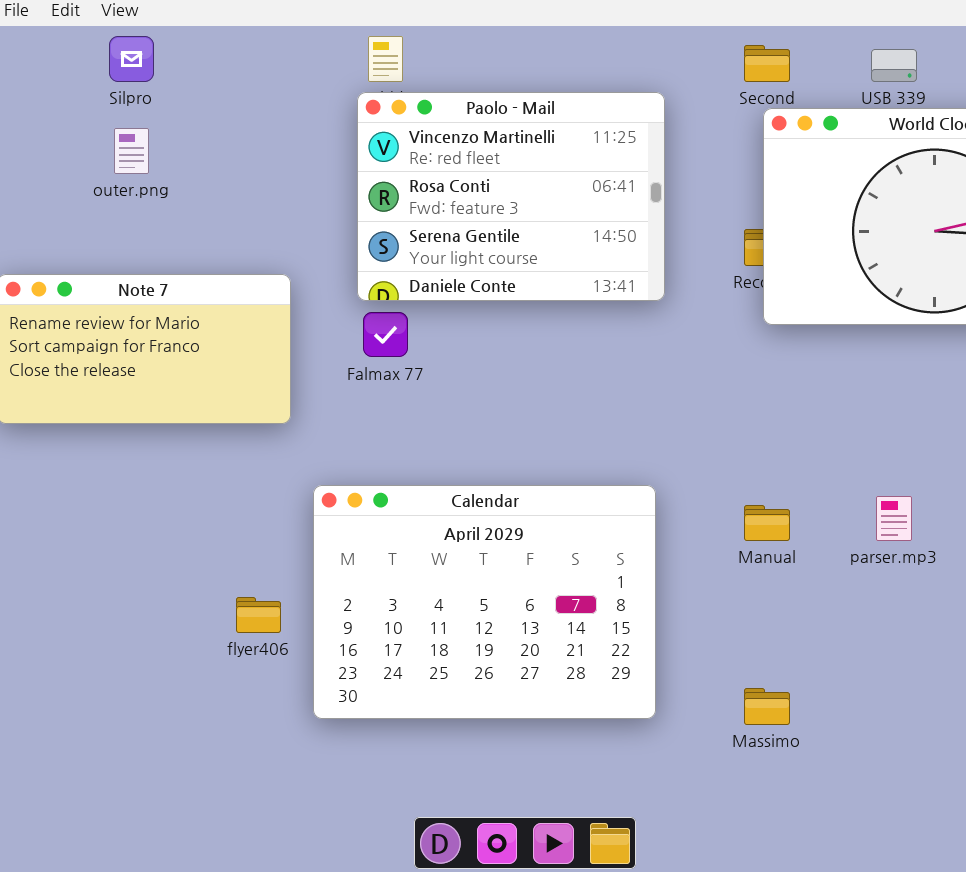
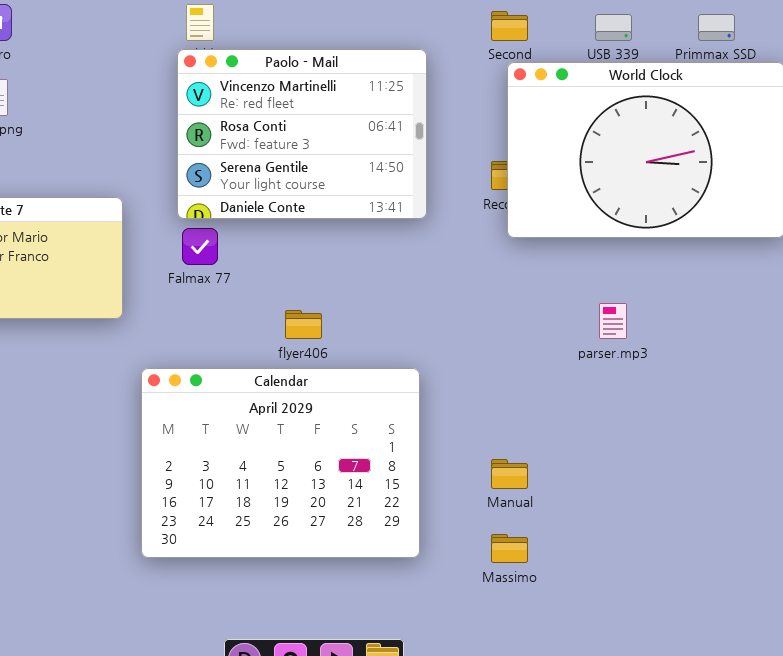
parser.mp3: [876,496,912,541] -> [599,303,627,339], moved
Manual: [744,505,790,541] -> [491,459,528,489], moved
flyer406: [236,597,281,633] -> [285,310,322,339], moved

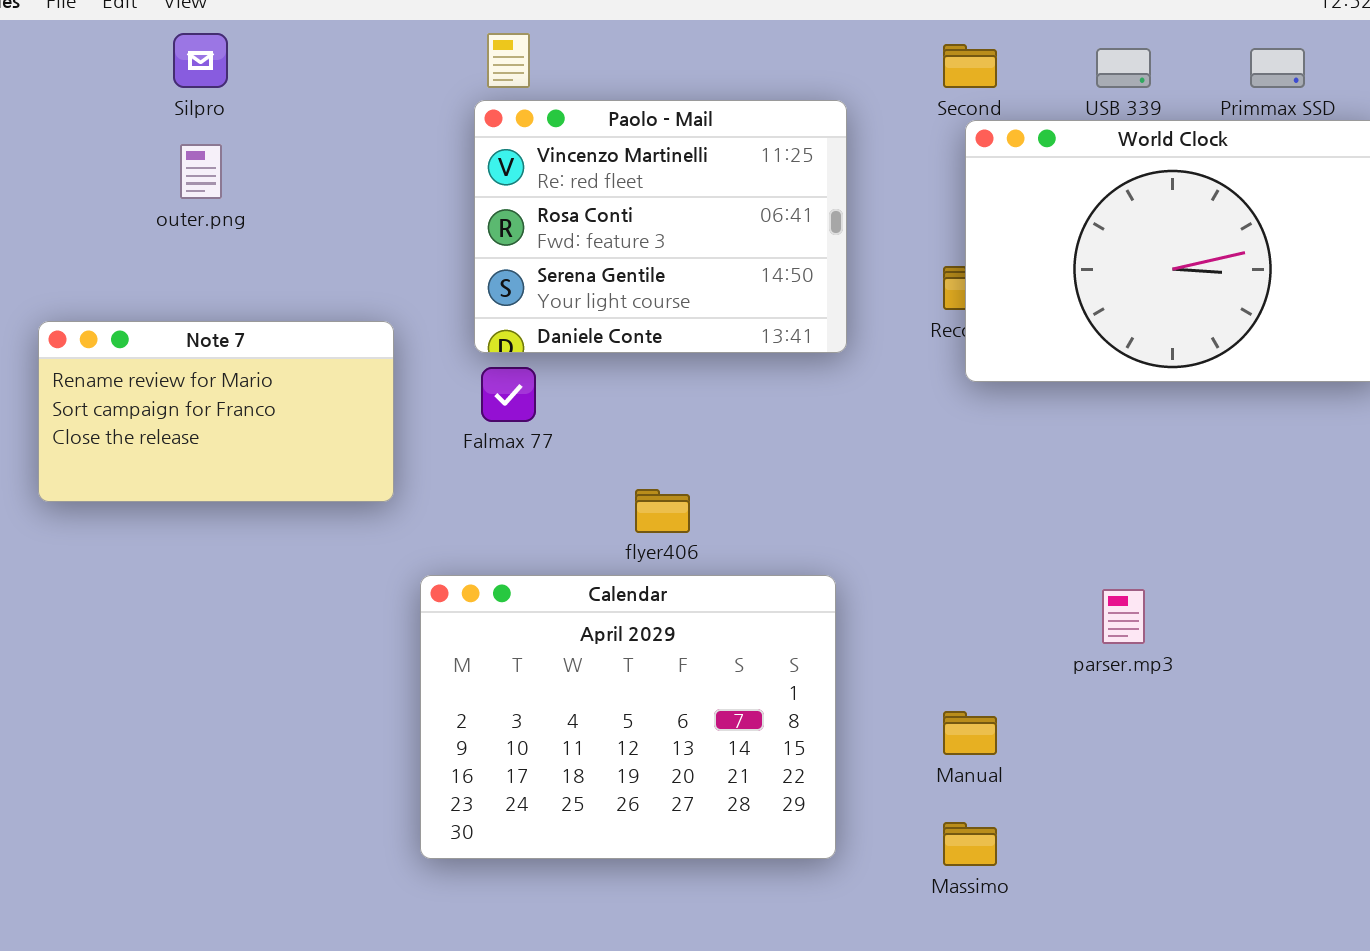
parser.mp3: [599,303,627,339] -> [1102,589,1145,644], moved

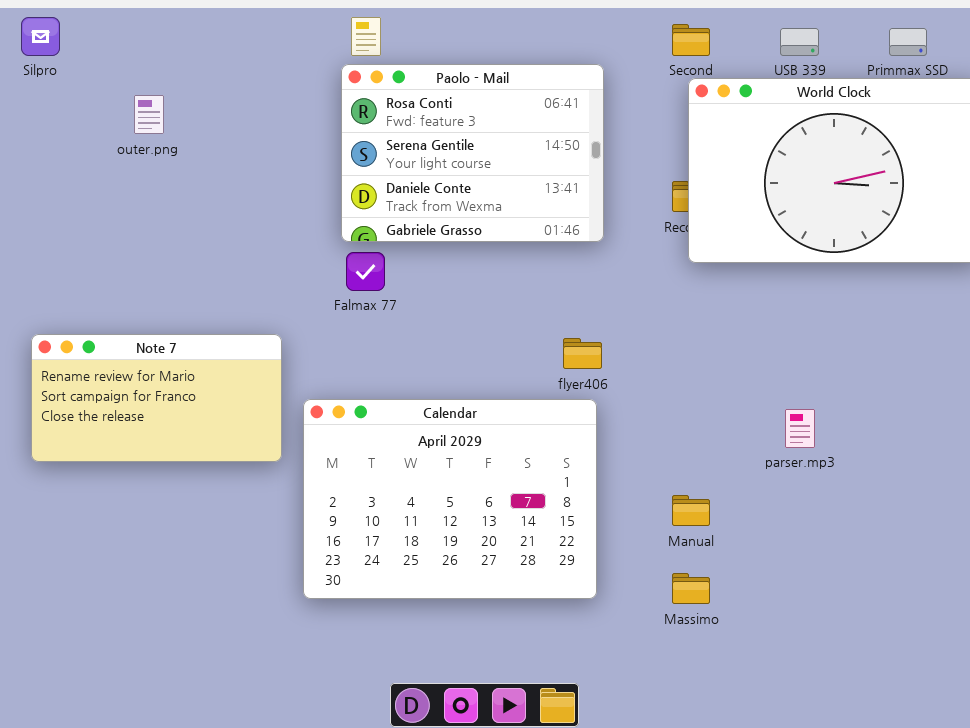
Silpro: [173,33,228,88] -> [21,17,60,56], moved
Paolo - Mail: [474,100,847,353] -> [341,64,604,242], scrolled down 1 row
Note 7: [38,321,394,502] -> [31,334,282,462], moved
flyer406: [635,489,690,533] -> [563,338,602,369], moved

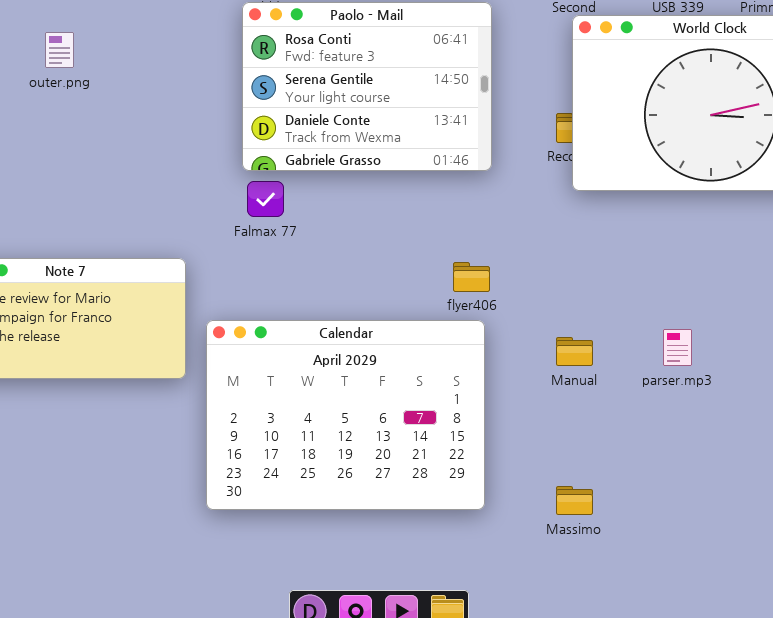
Manual: [672,495,710,526] -> [556,337,593,366], moved

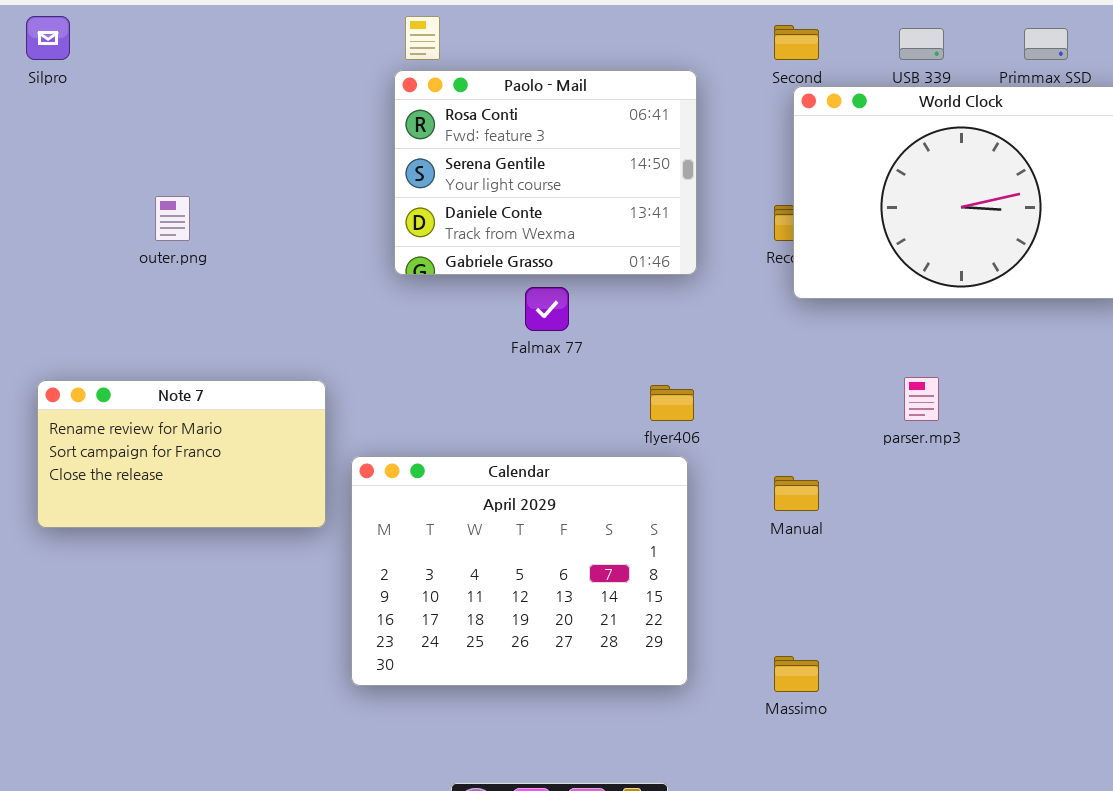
outer.png: [45,32,74,68] -> [155,196,190,241], moved
Falmax 77: [247,181,284,217] -> [525,287,569,331], moved
parser.mp3: [663,329,692,366] -> [904,377,939,421], moved

